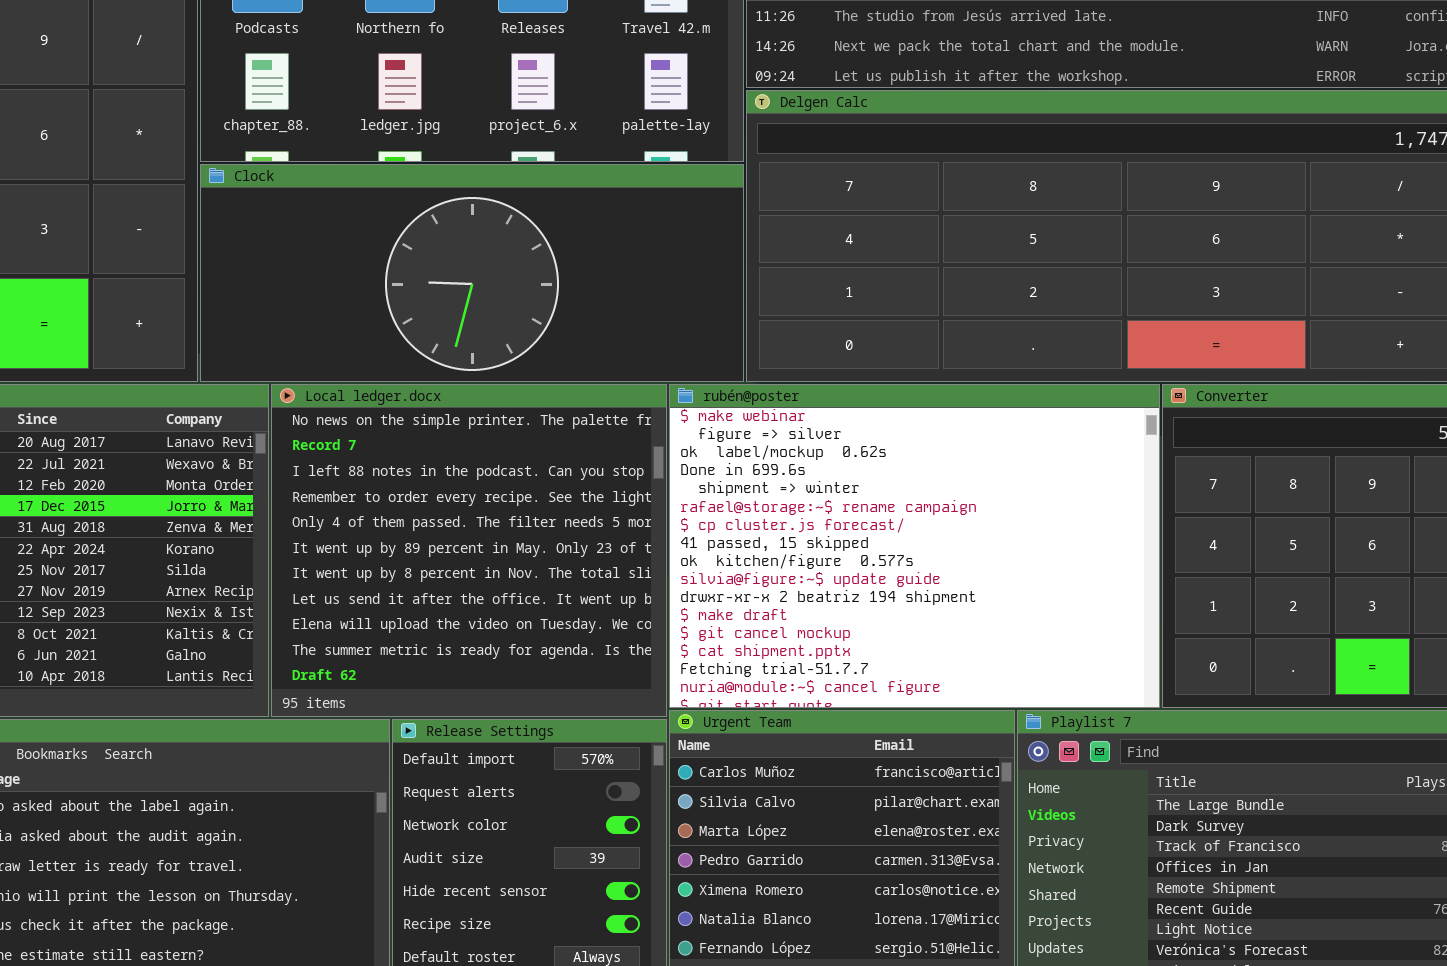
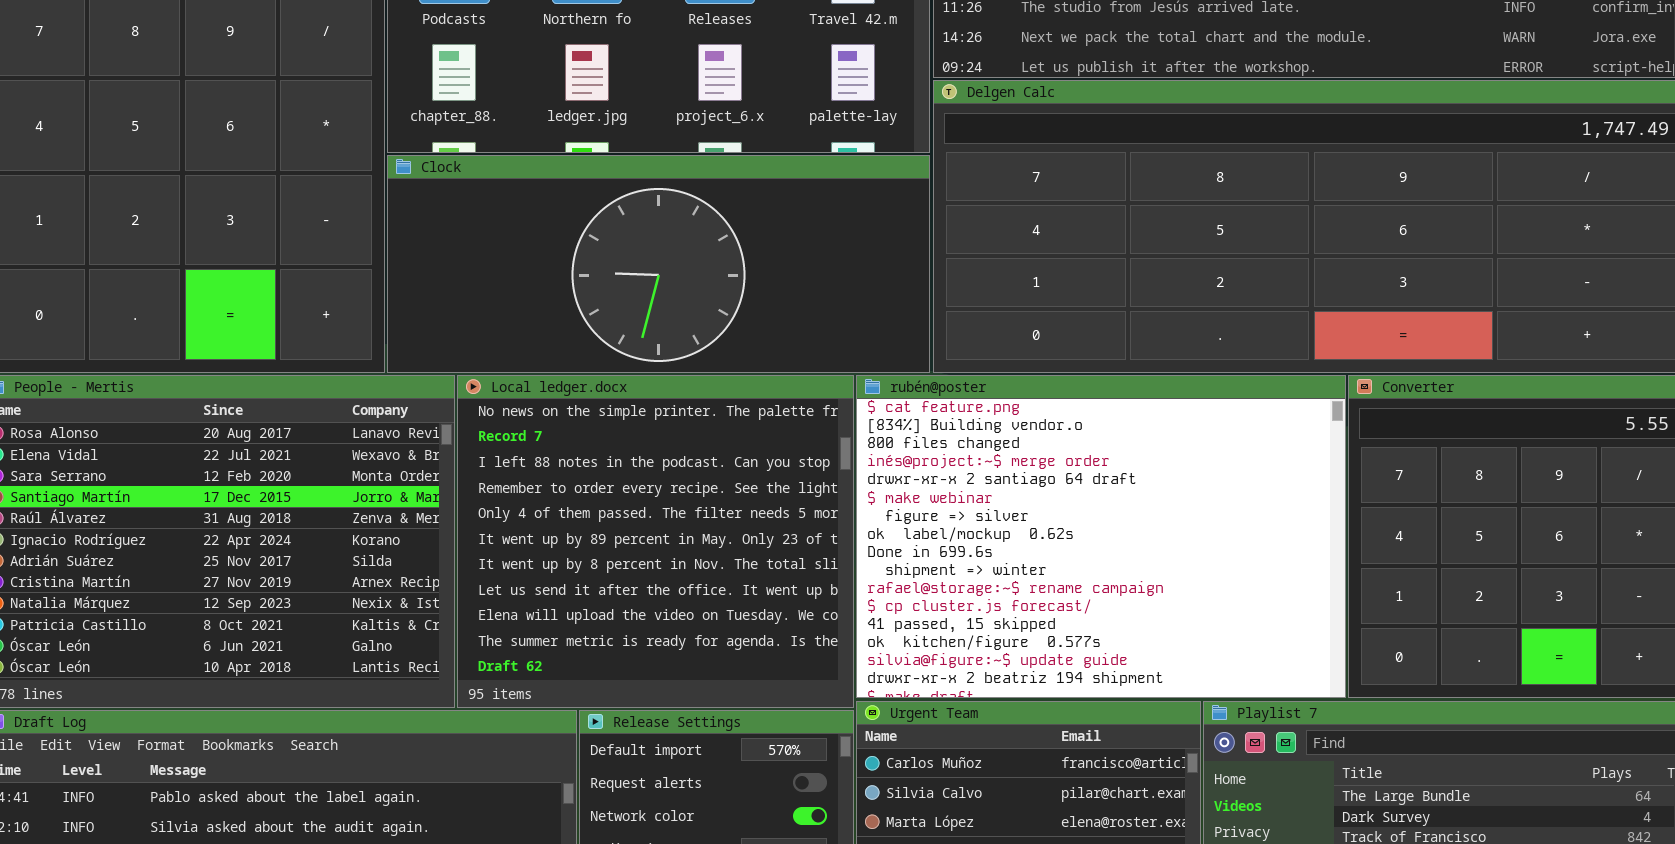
rubén@poster: [669,384,1160,708] -> [856,375,1346,698], scrolled up 5 rows

